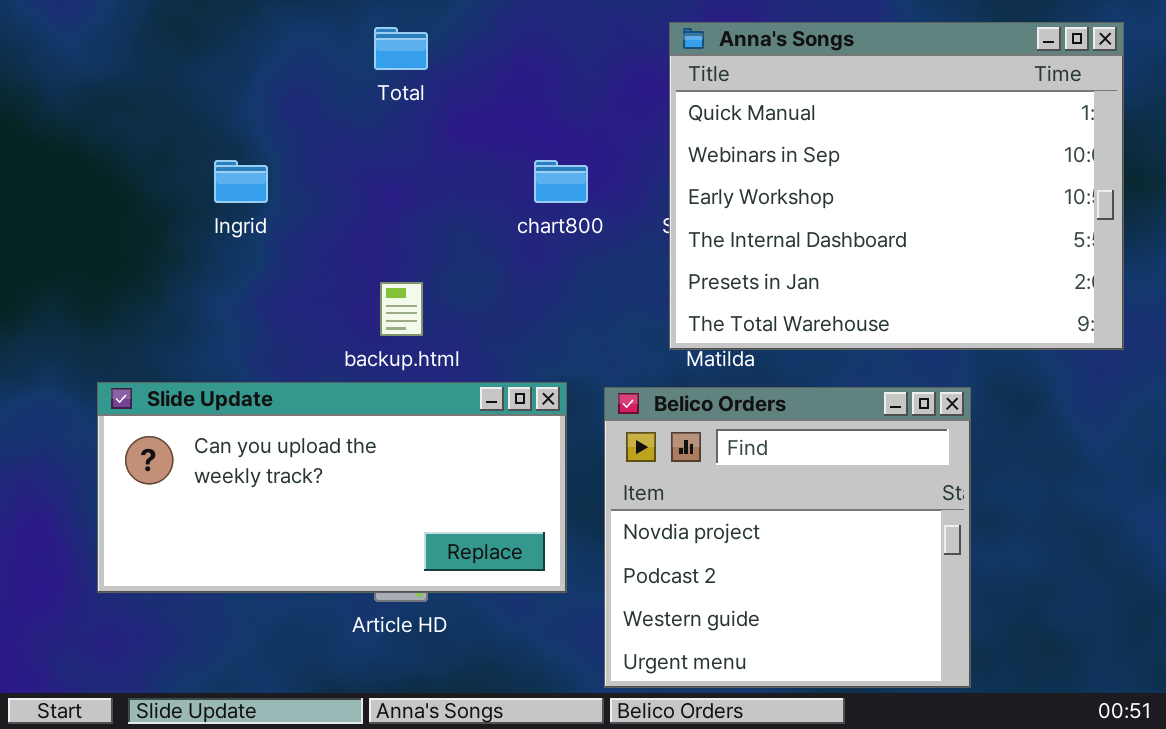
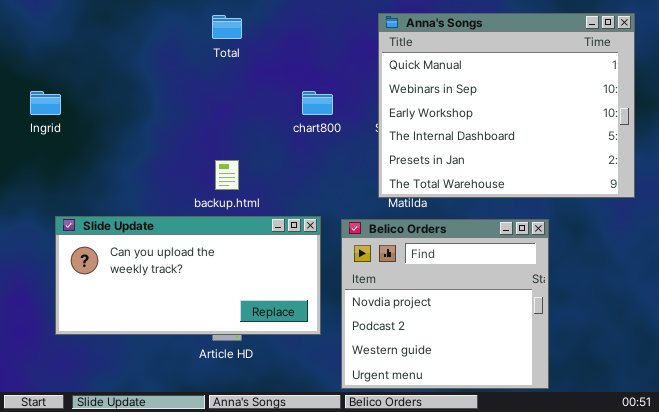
Ingrid: [214,160,268,203] -> [30,91,61,115], moved

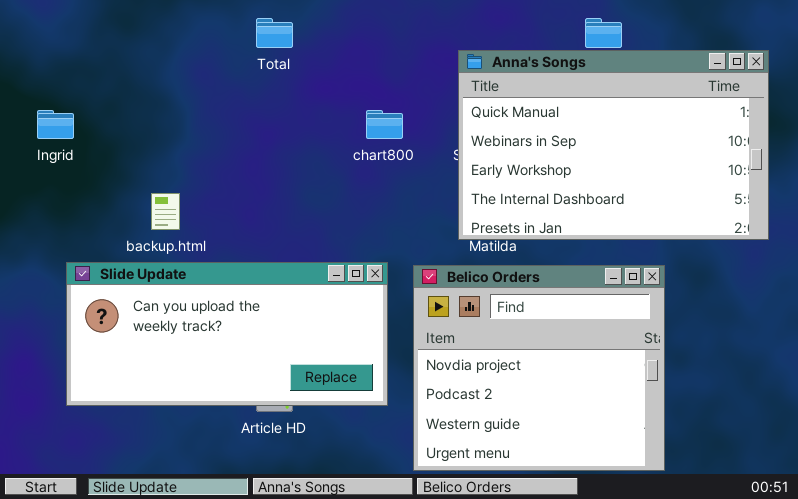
Anna's Songs: [378,13,635,198] -> [458,50,769,240], resized
backup.html: [215,160,239,190] -> [151,193,180,230], moved

